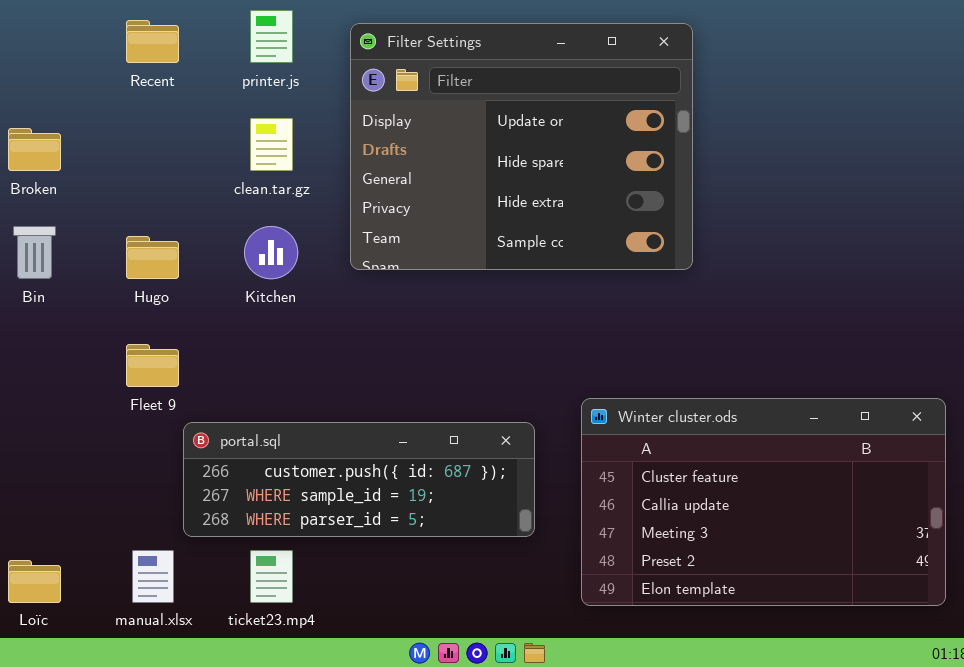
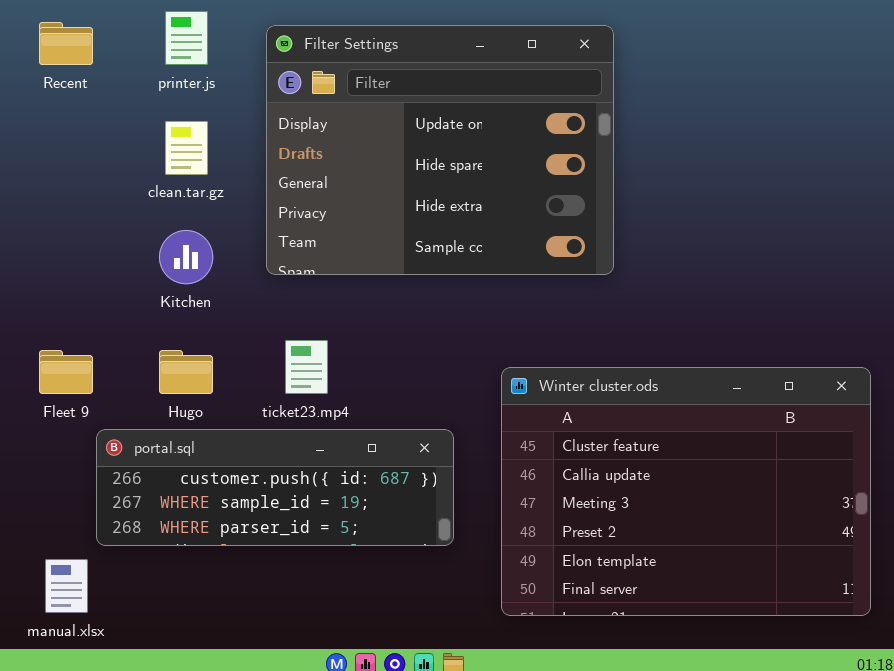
Hugo: [126,236,179,279] -> [159,350,213,394], moved
Winter cluster.ods: [581,398,946,606] -> [501,367,871,616], resized
ticket23.mp4: [250,550,293,603] -> [285,340,328,394], moved

